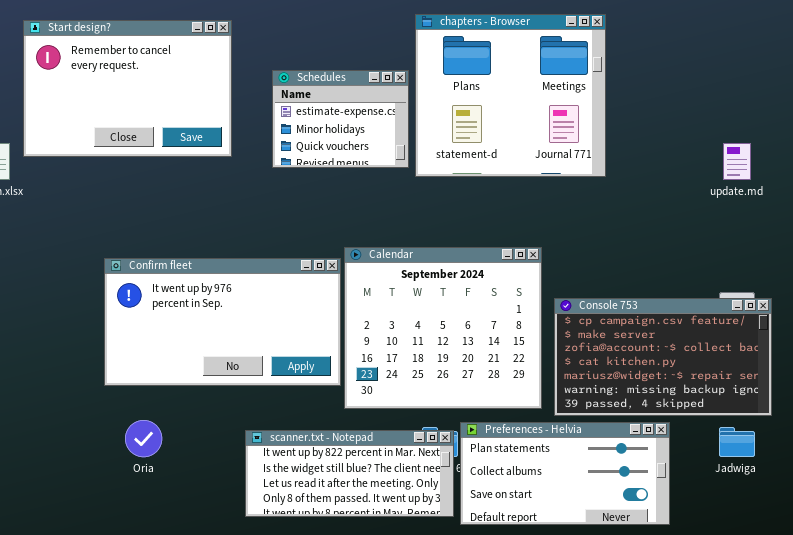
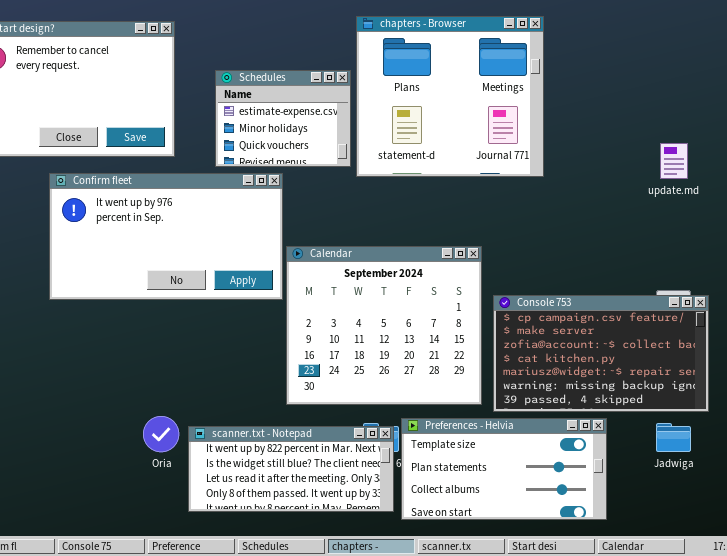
Confirm fleet: [104,258,341,386] -> [49,173,283,300], moved
Oria: [125,420,162,457] -> [143,416,179,452], moved
Preferences - Helvia: [460,422,670,525] -> [401,418,607,520], scrolled up 1 row

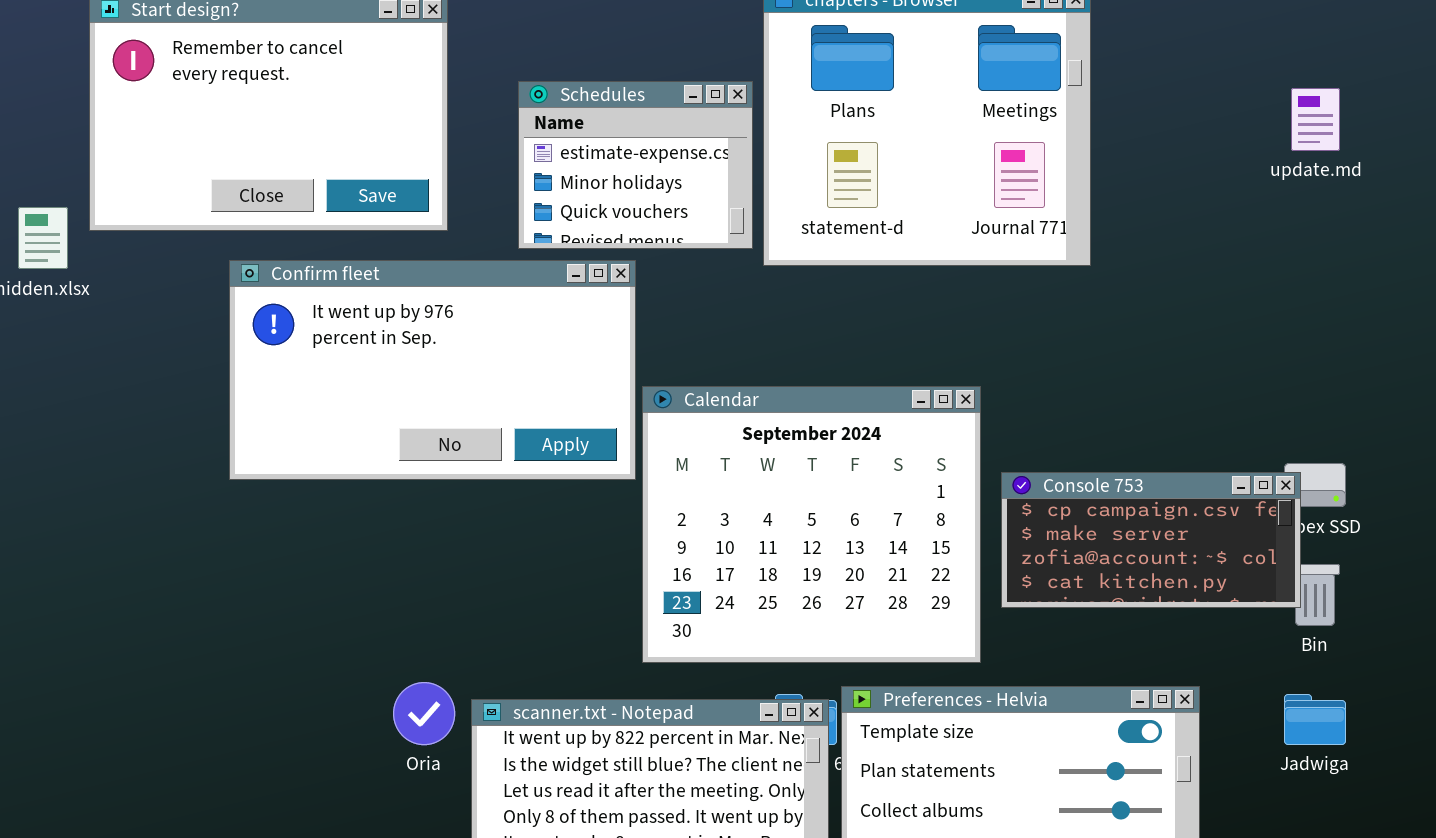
update.md: [660,143,688,179] -> [1291,88,1340,151], moved
Console 753: [493,295,709,412] -> [1001,472,1301,608], resized

